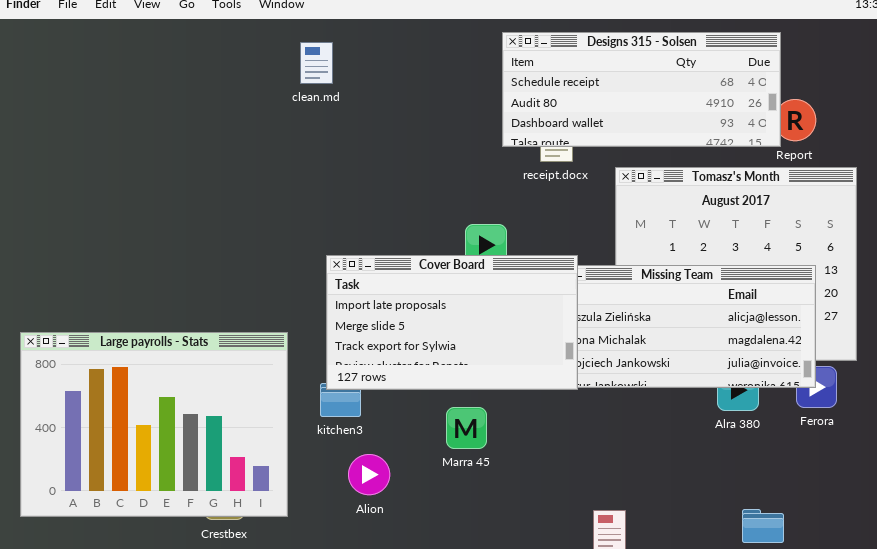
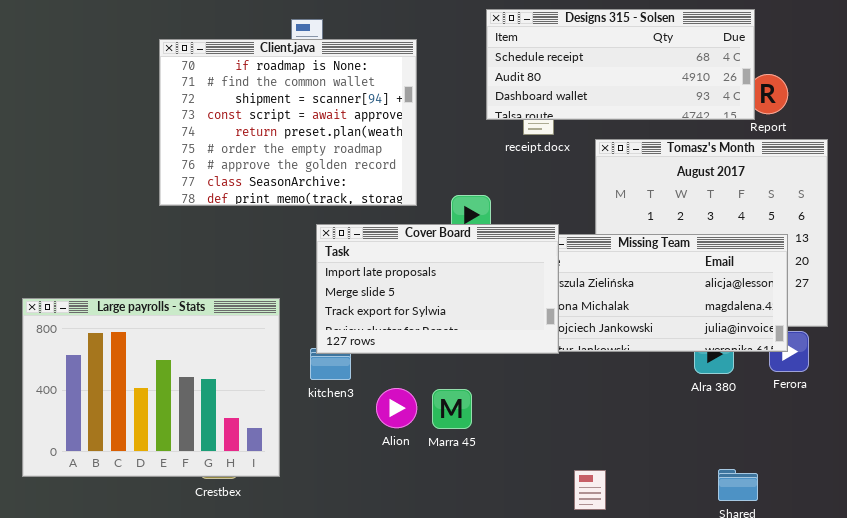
Client.java: none -> [159,39,417,206], opened
Marra 45: [446,407,487,449] -> [432,389,472,429], moved
Alion: [348,454,390,495] -> [376,388,417,428], moved

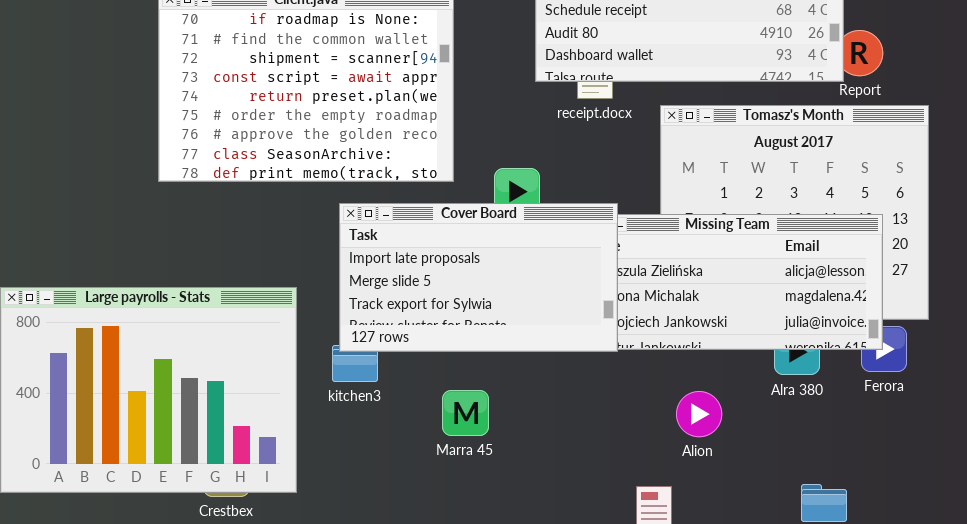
Alion: [376,388,417,428] -> [676,391,722,437], moved
Marra 45: [432,389,472,429] -> [442,390,489,436], moved

